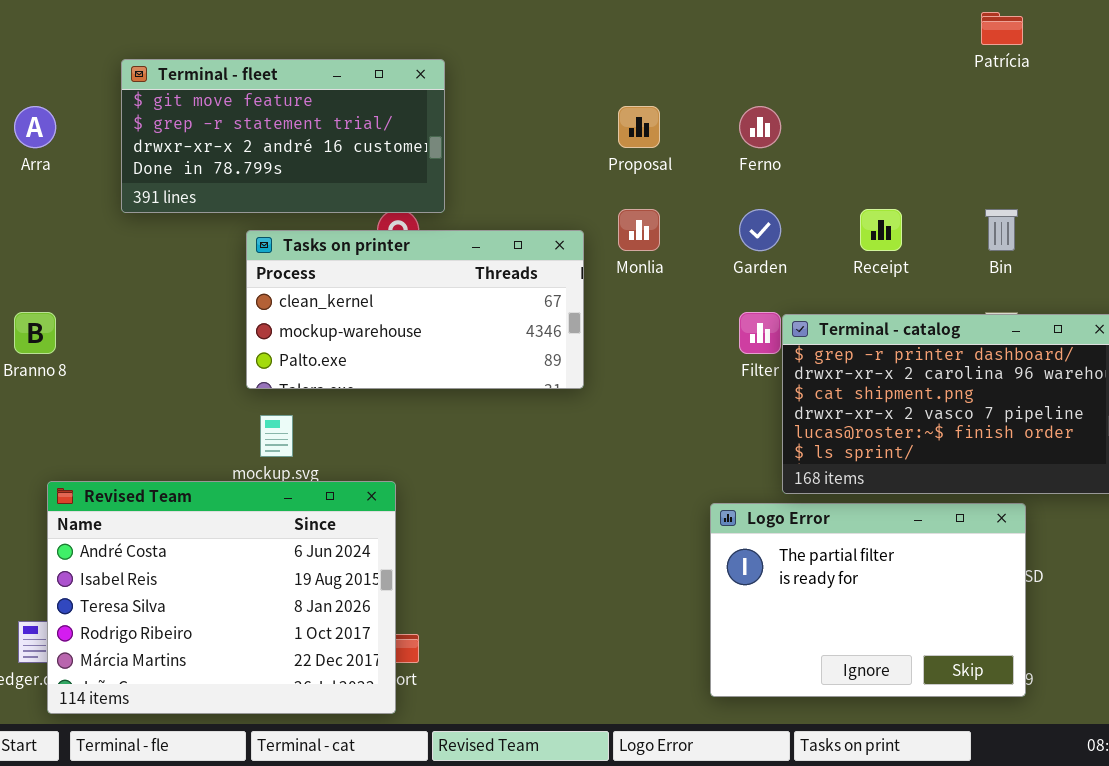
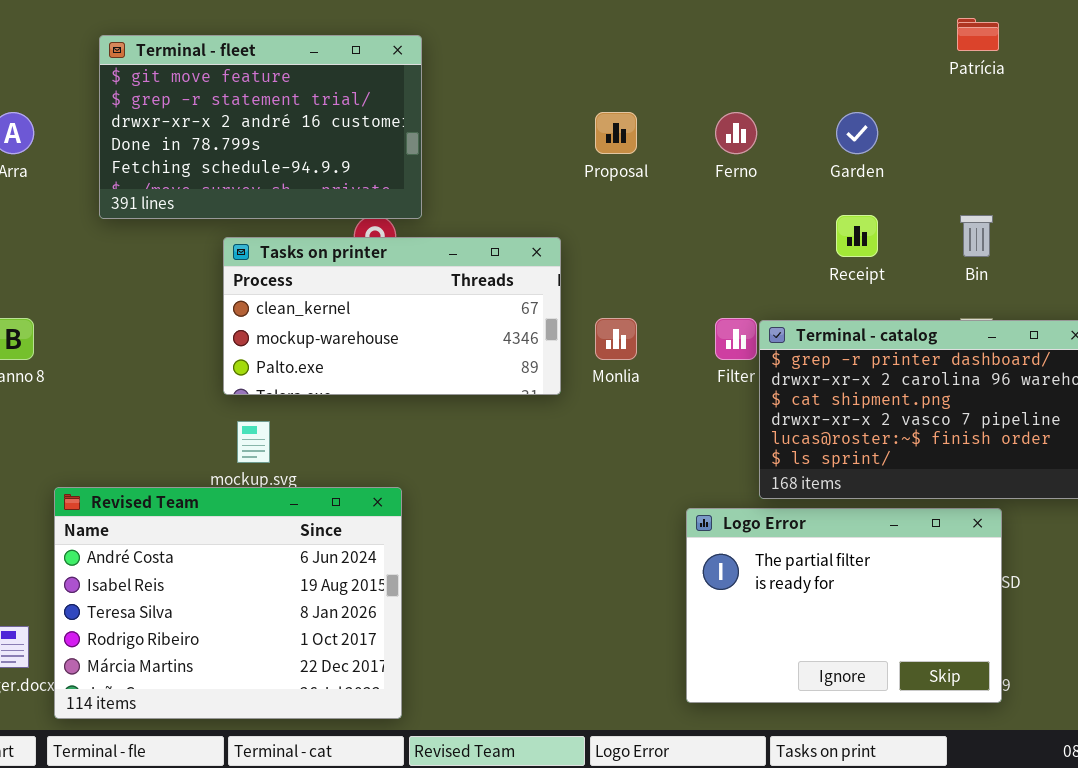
Terminal - fleet: [121,59,445,213] -> [99,35,422,219], resized
Monlia: [618,209,660,251] -> [595,318,637,360], moved
Garden: [739,209,781,251] -> [836,112,878,154], moved
Revised Team: [47,481,396,714] -> [54,487,402,719], moved

